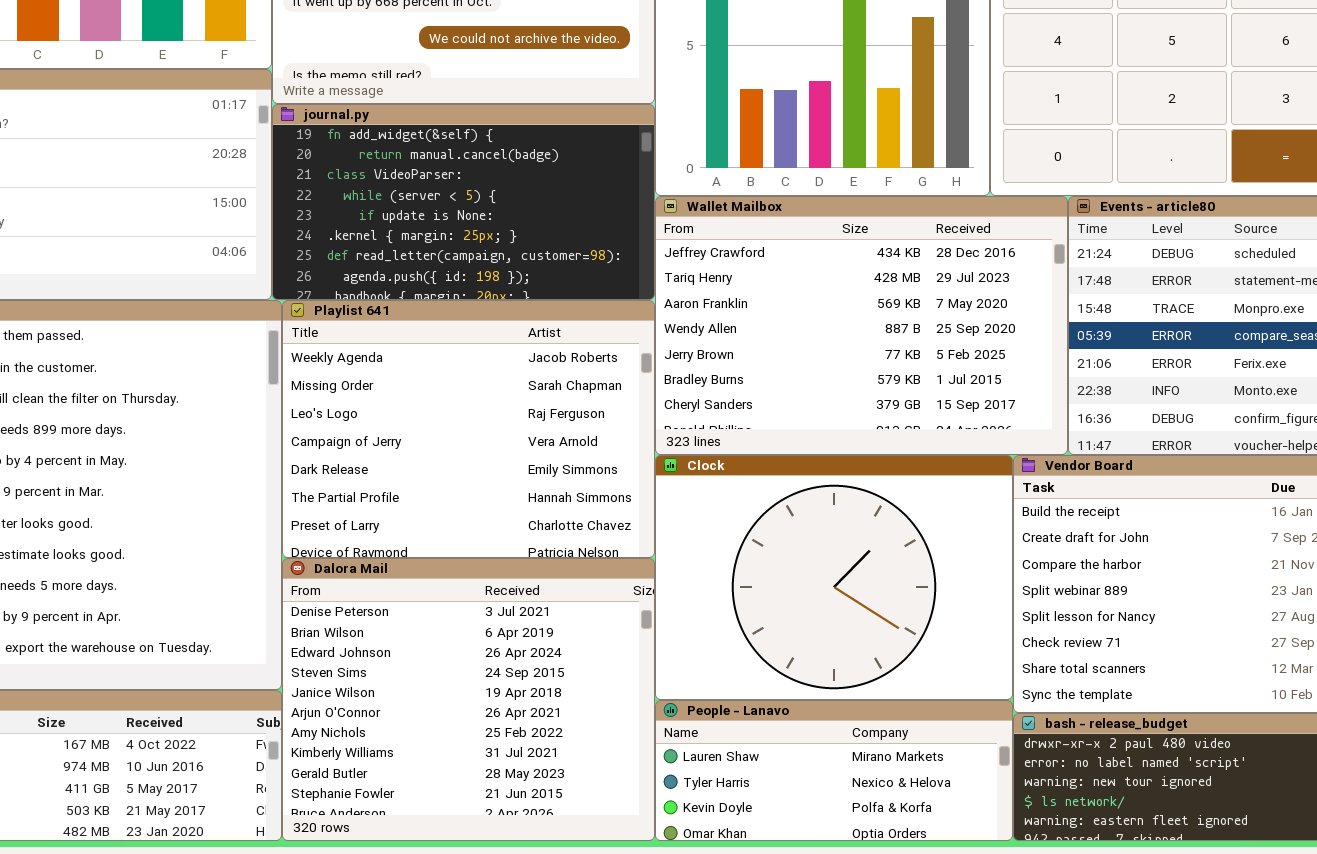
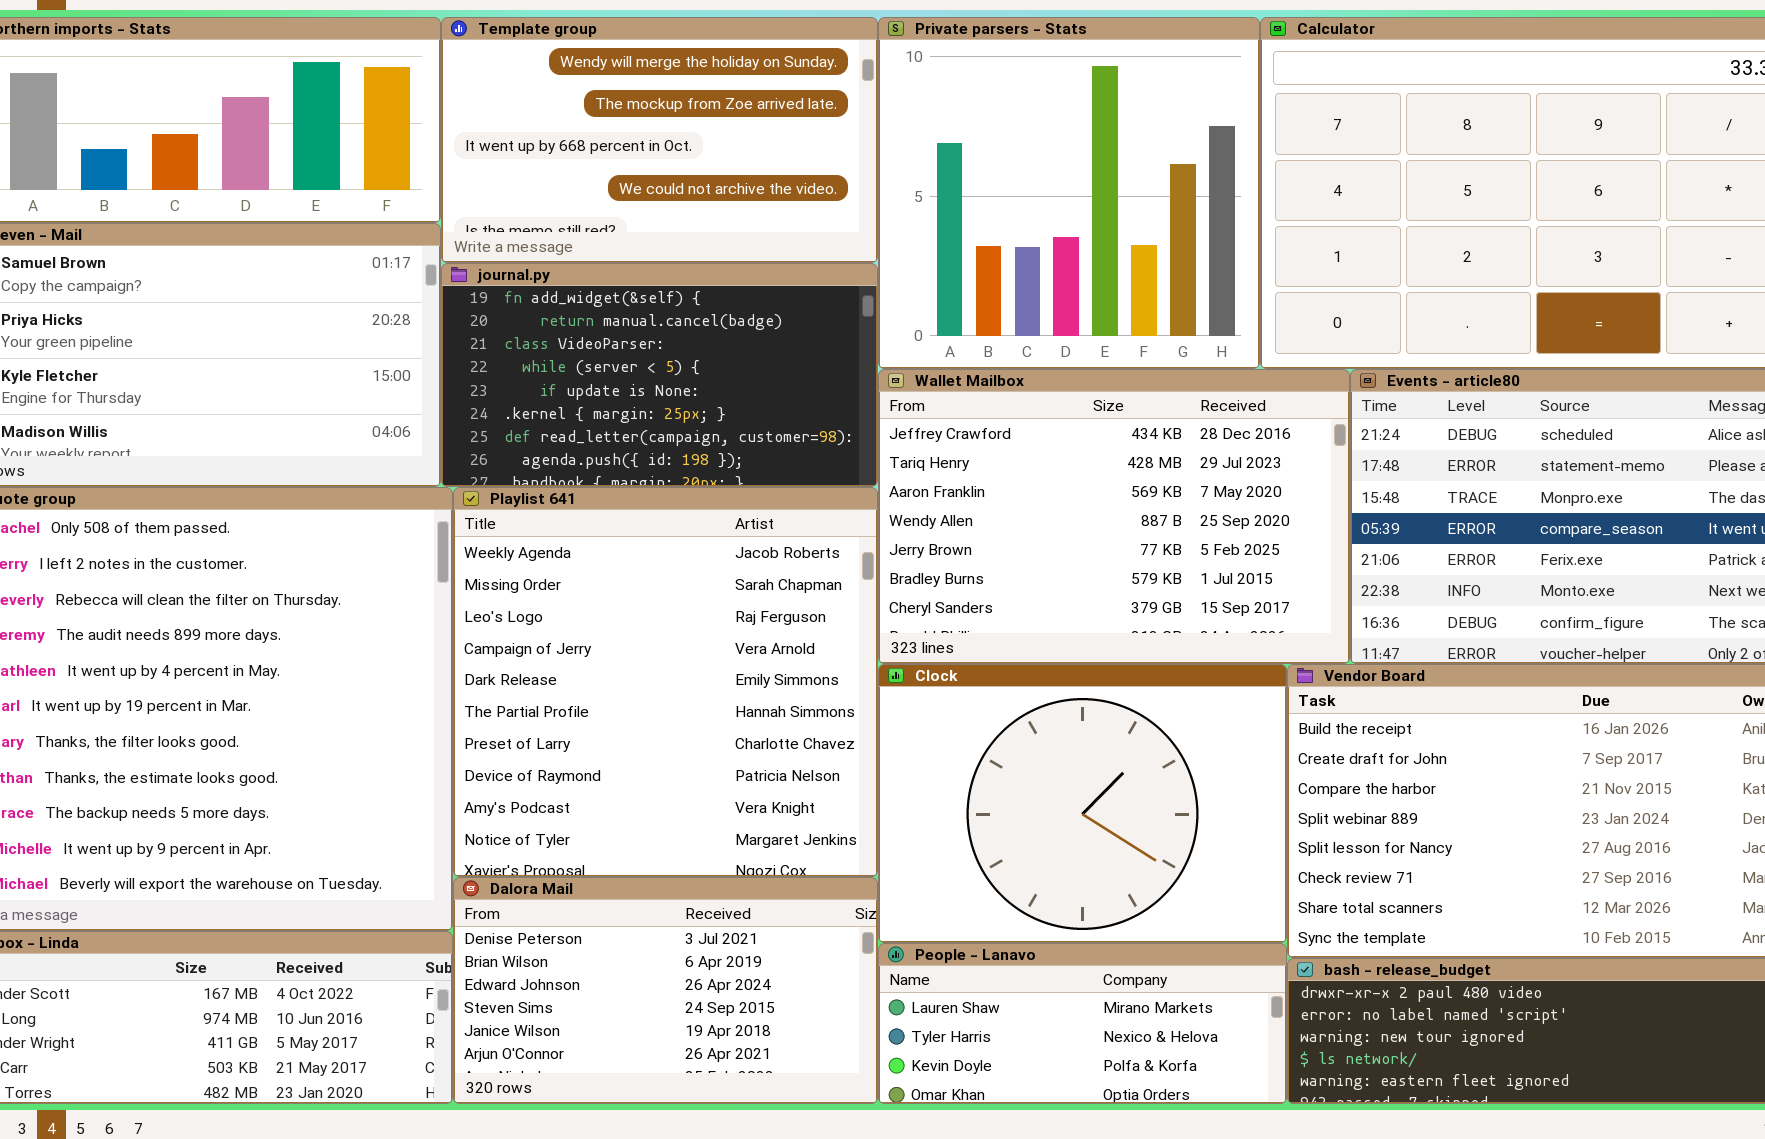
Playlist 641: [282,300,655,558] -> [453,487,878,877], resized
Dalora Mail: [282,558,655,841] -> [453,877,878,1104], resized

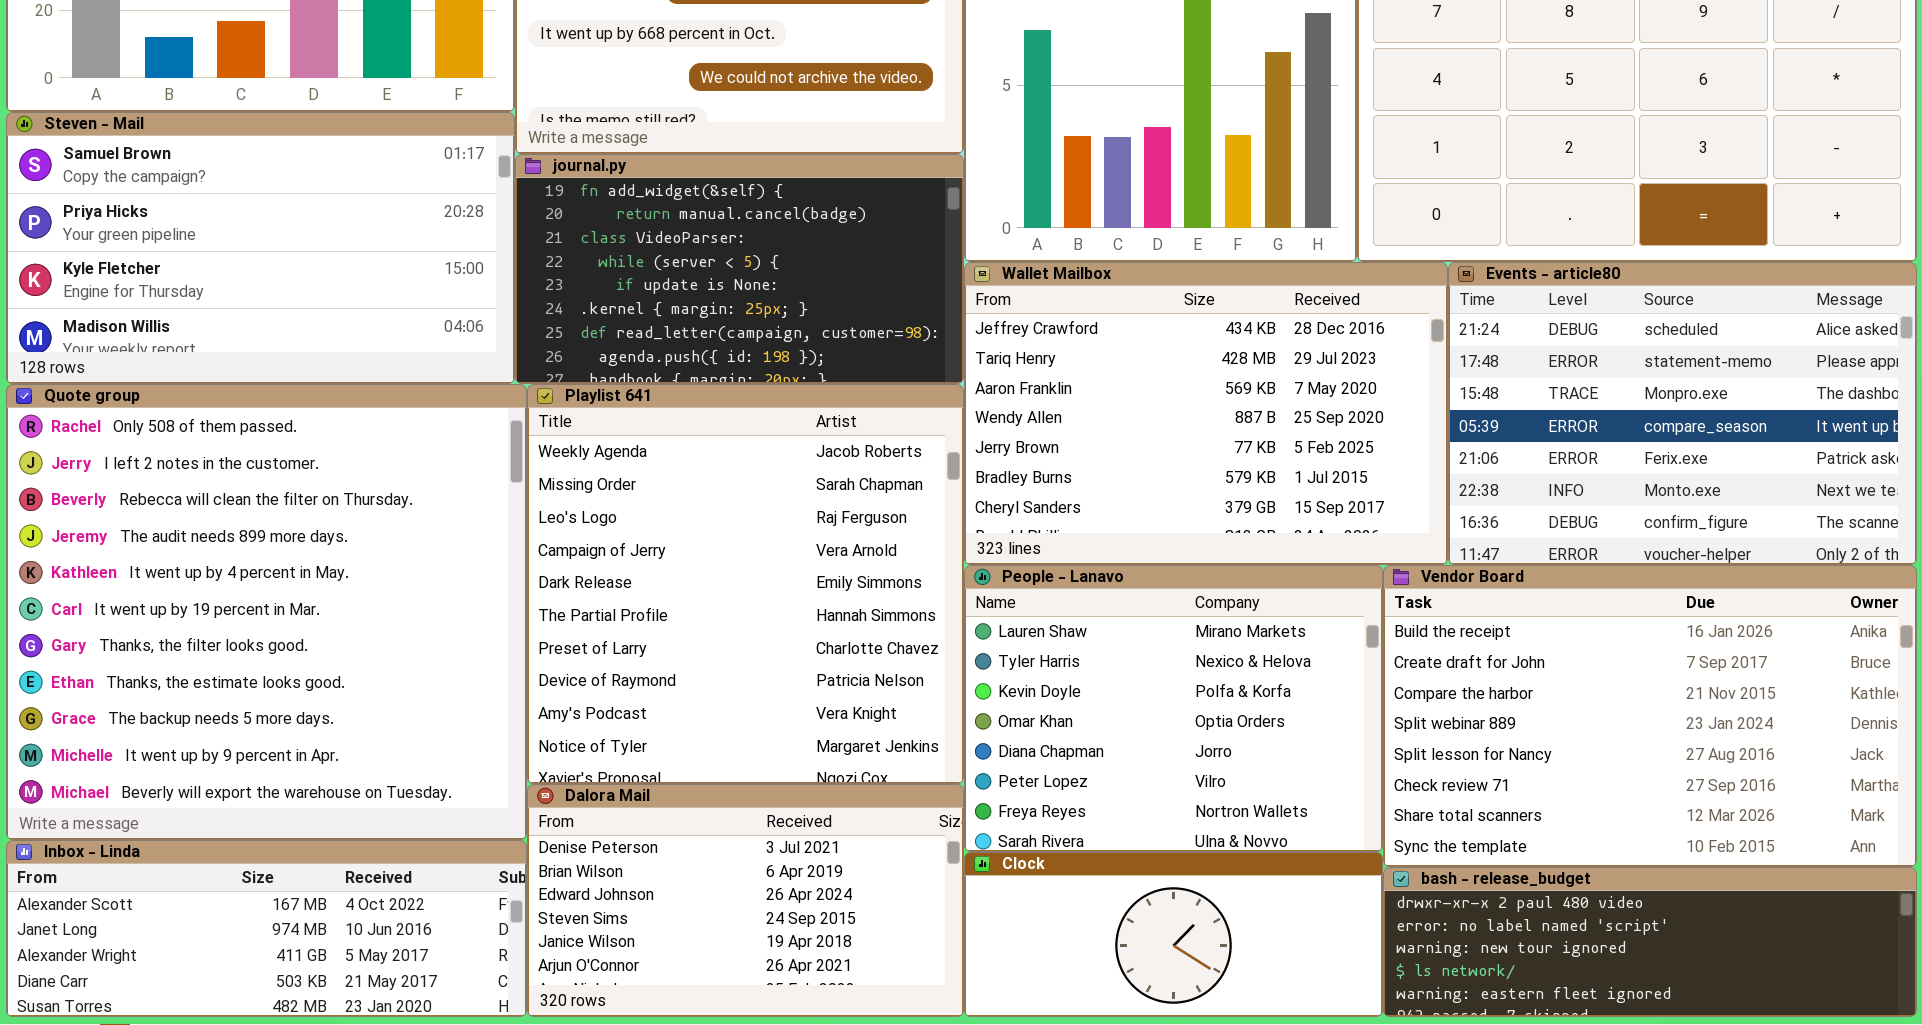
Clock: [878,664,1287,943] -> [964,852,1383,1017], moved, resized
People - Lanavo: [878,943,1287,1104] -> [964,565,1383,852], moved, resized

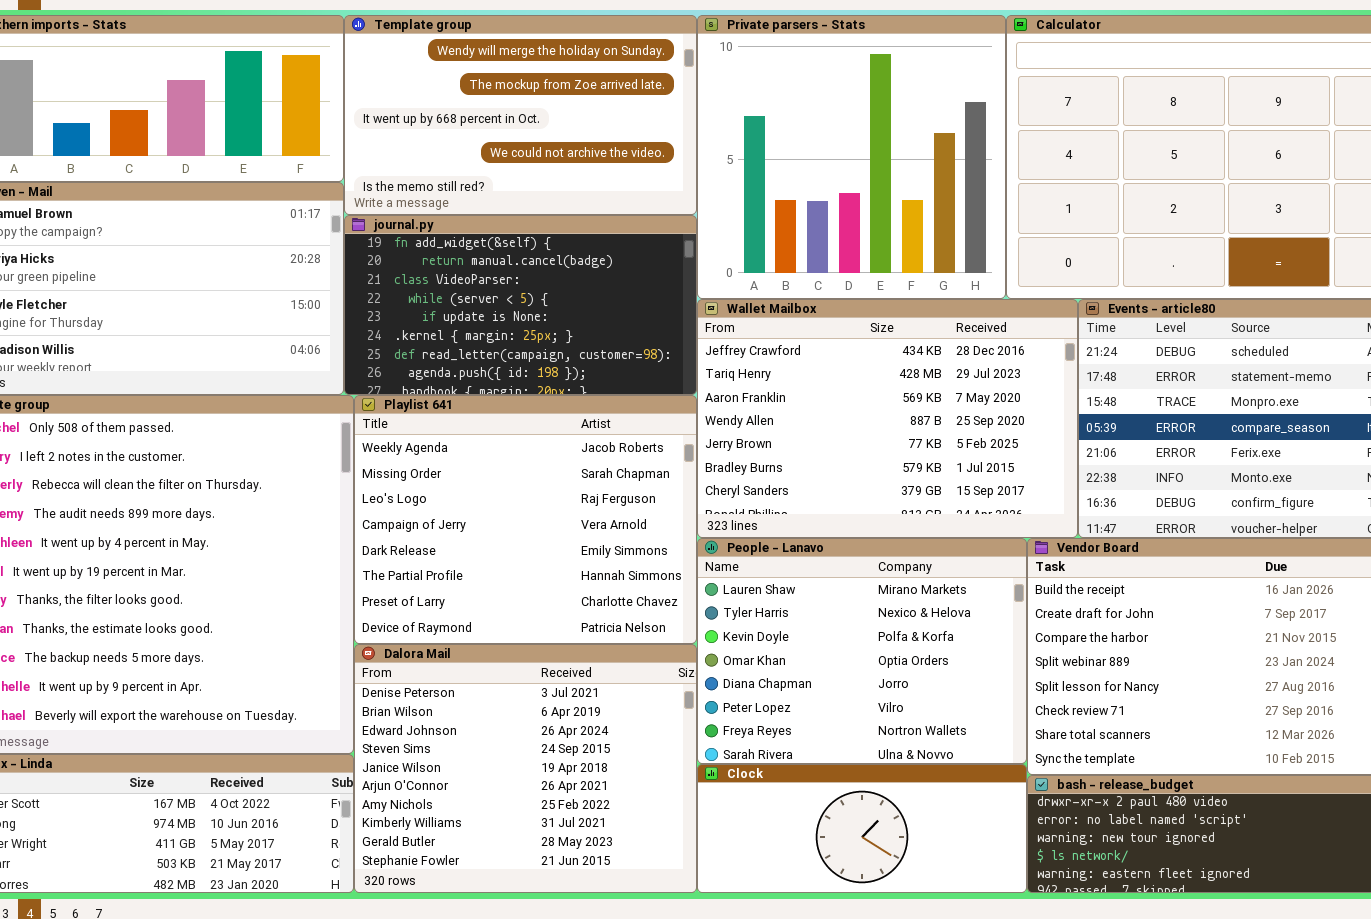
Playlist 641: [527,384,964,784] -> [354,395,697,644], resized
Dalora Mail: [527,784,964,1017] -> [354,644,697,893], resized

